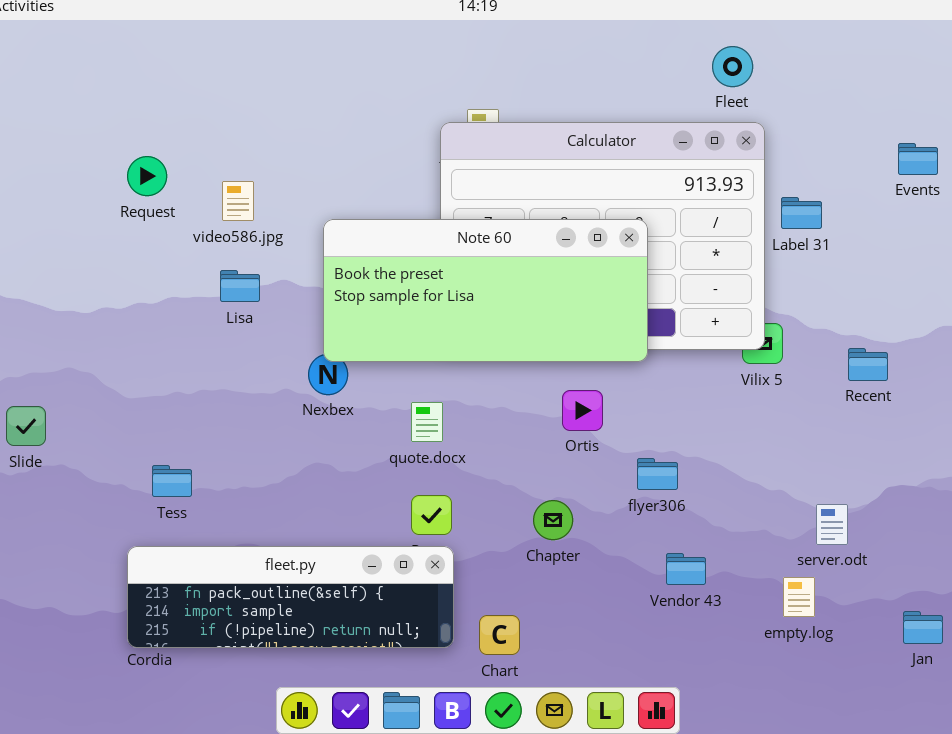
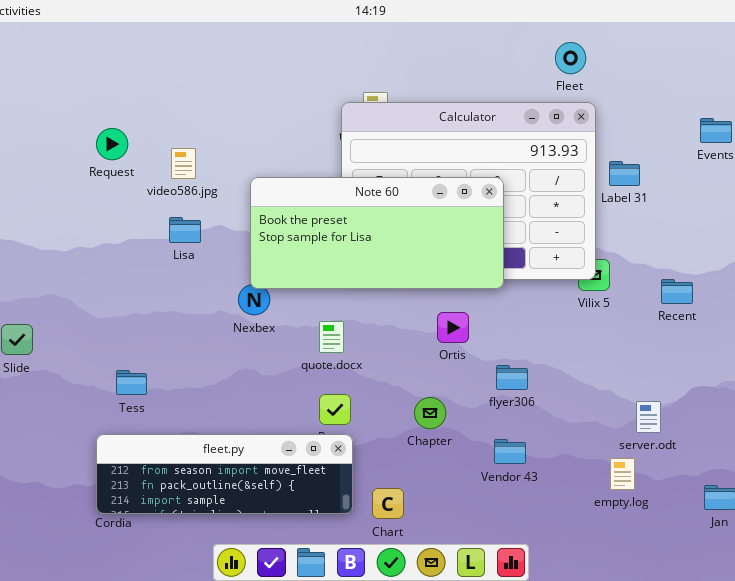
fleet.py: [127,546,454,648] -> [96,434,353,514], scrolled up 1 row
Vendor 43: [666,553,706,585] -> [494,439,526,464], moved

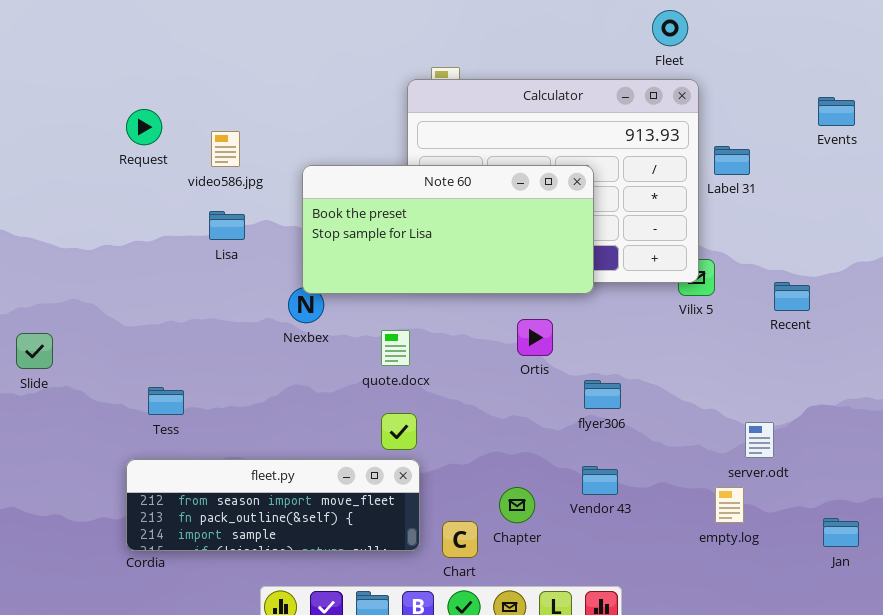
Chapter: [414,397,446,429] -> [499,487,535,523], moved

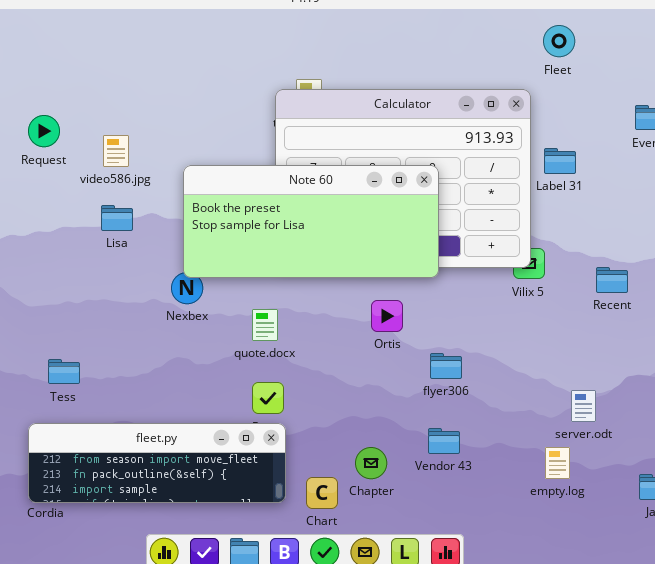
Fleet: [652,10,688,46] -> [543,25,575,57], moved

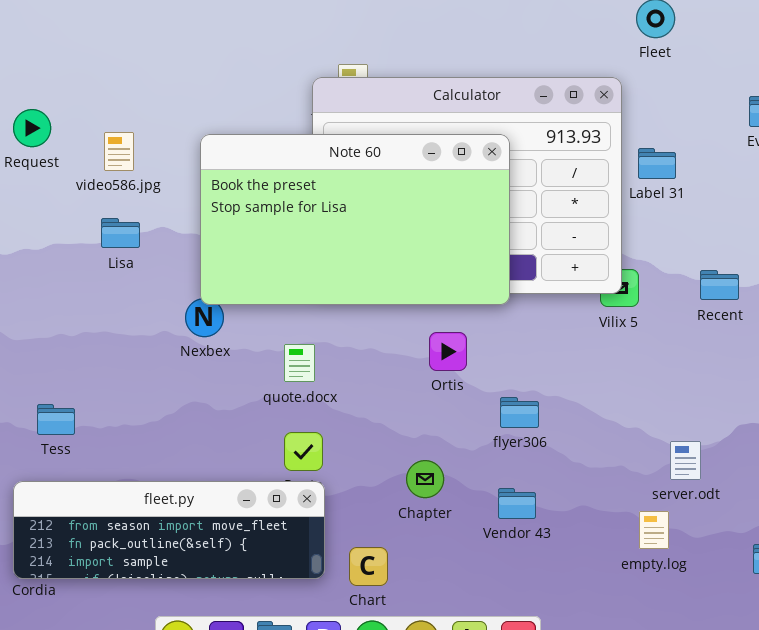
Note 60: [183,165,439,278] -> [200,134,510,305], resized
Recent: [596,267,628,293] -> [700,270,739,300], moved
Chapter: [355,447,387,479] -> [406,460,444,498], moved

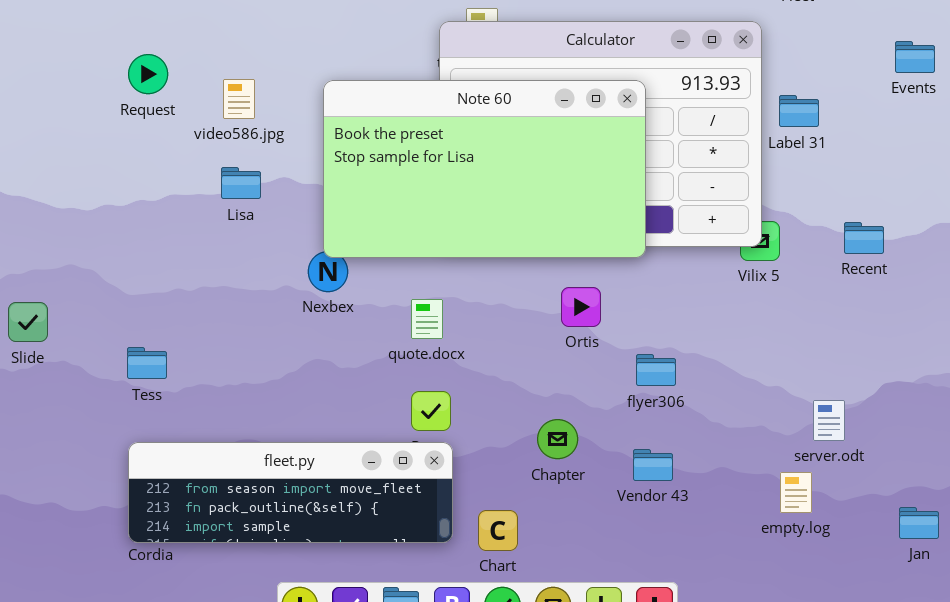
Tess: [37,404,75,435] -> [127,347,167,379], moved

